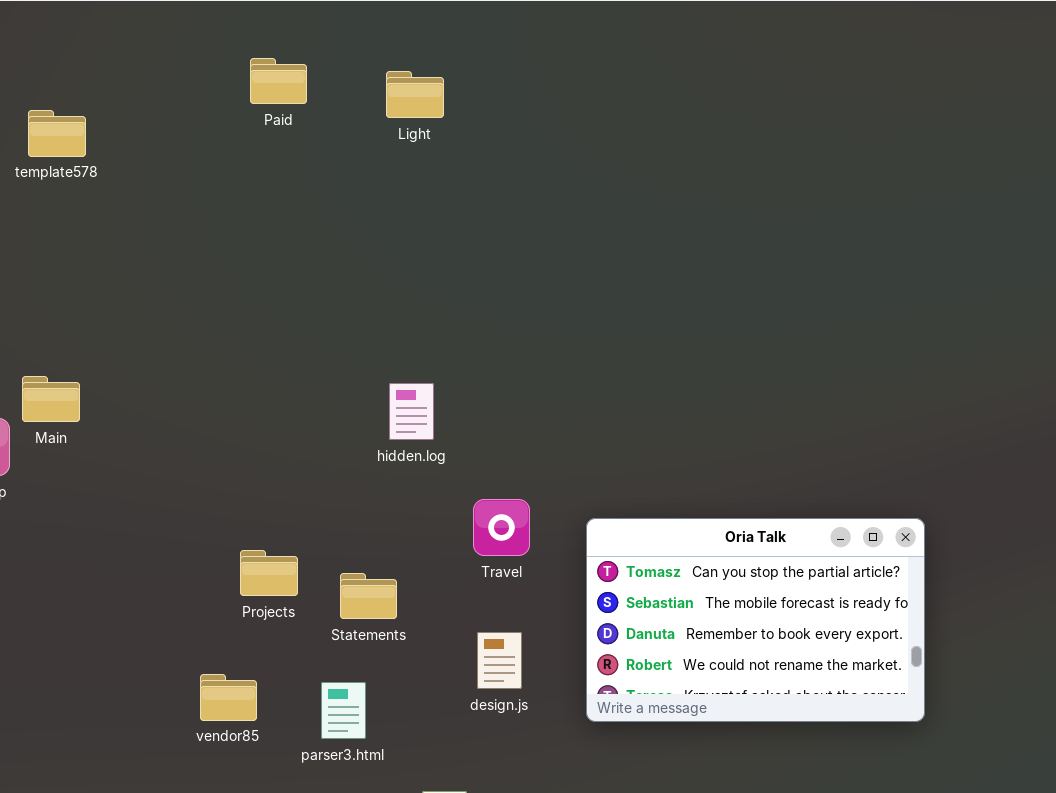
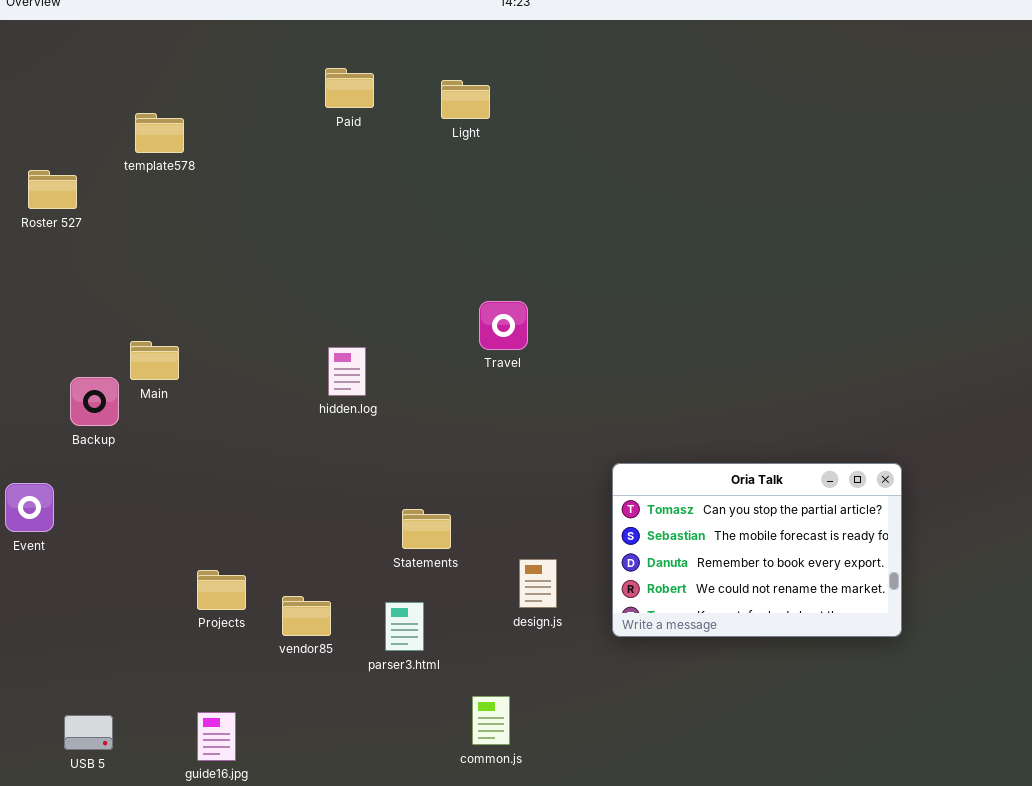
hidden.log: [389,383,434,440] -> [328,347,366,396], moved
Travel: [473,499,530,556] -> [479,301,528,350], moved
Projects: [240,550,298,596] -> [197,570,246,610], moved

